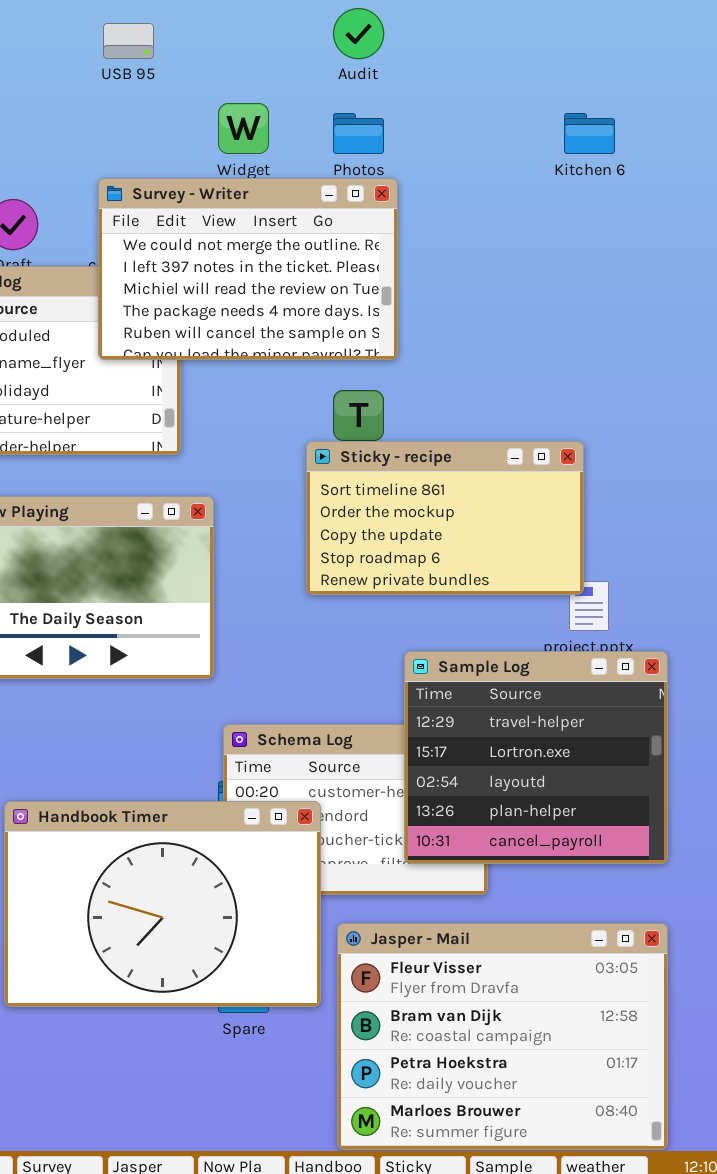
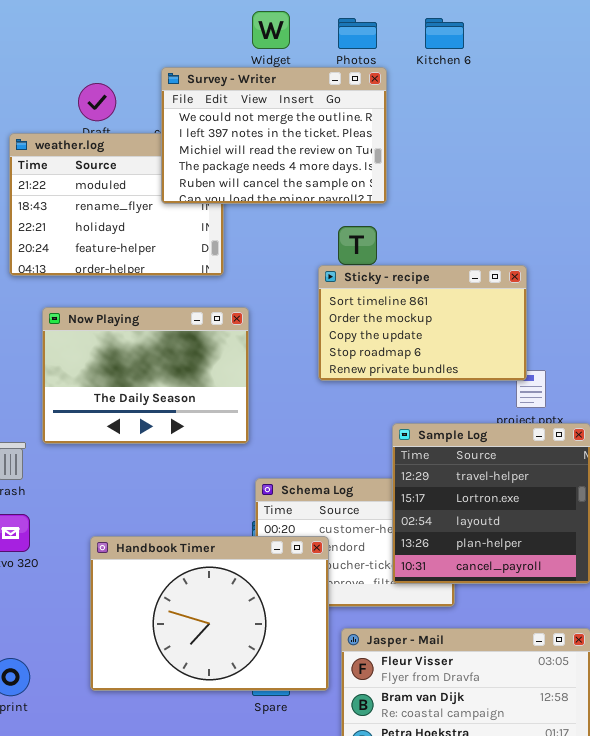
Kitchen 6: [564,113,615,154] -> [425,18,464,49], moved

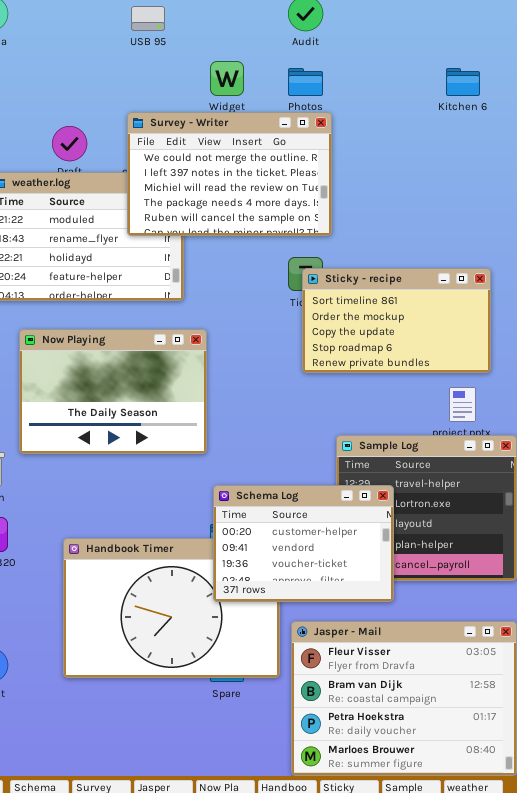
Kitchen 6: [425,18,464,49] -> [446,68,480,96], moved
Sticky - recipe: [318,265,527,381] -> [302,268,491,373], moved
Schema Log: [255,478,455,607] -> [213,485,394,602], raised

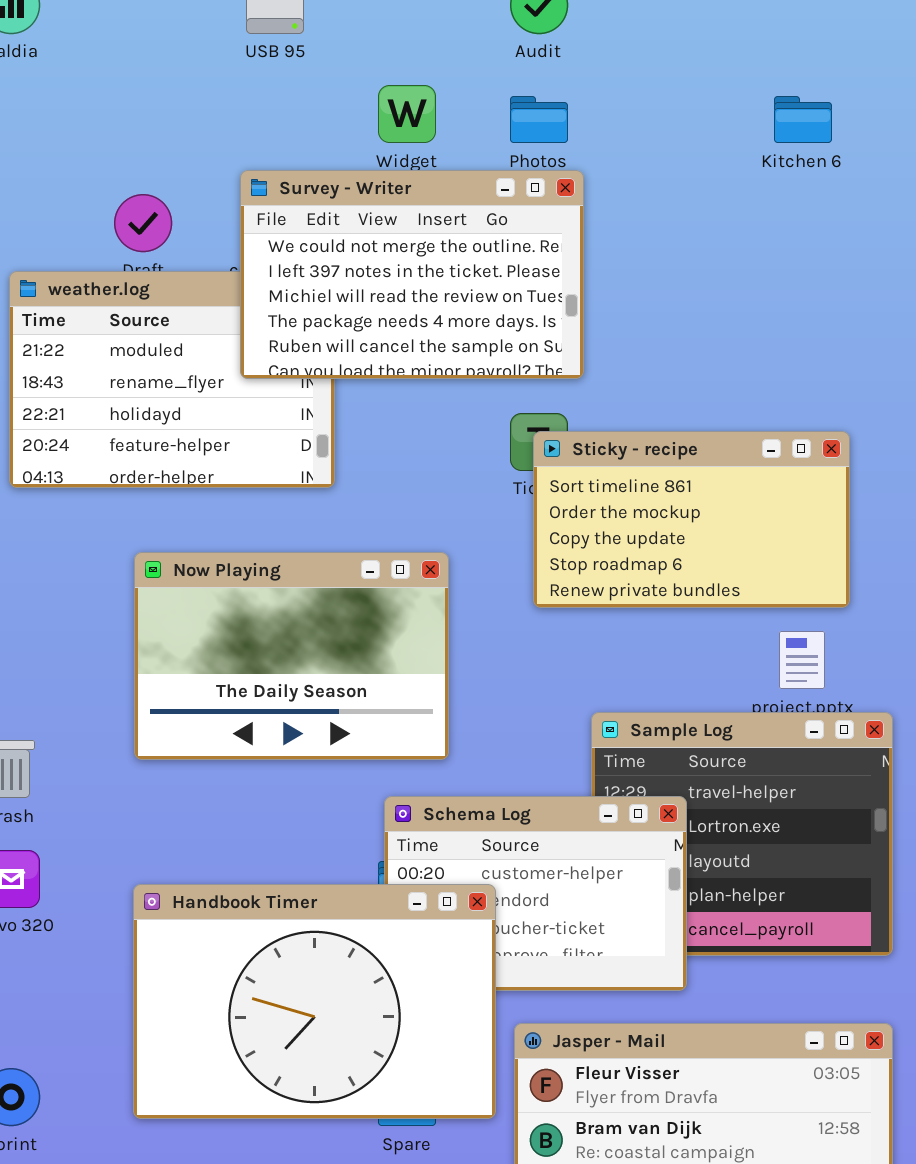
Now Playing: [19,329,207,454] -> [134,552,449,760], moved
Handbook Timer: [63,538,280,678] -> [133,884,496,1119], raised

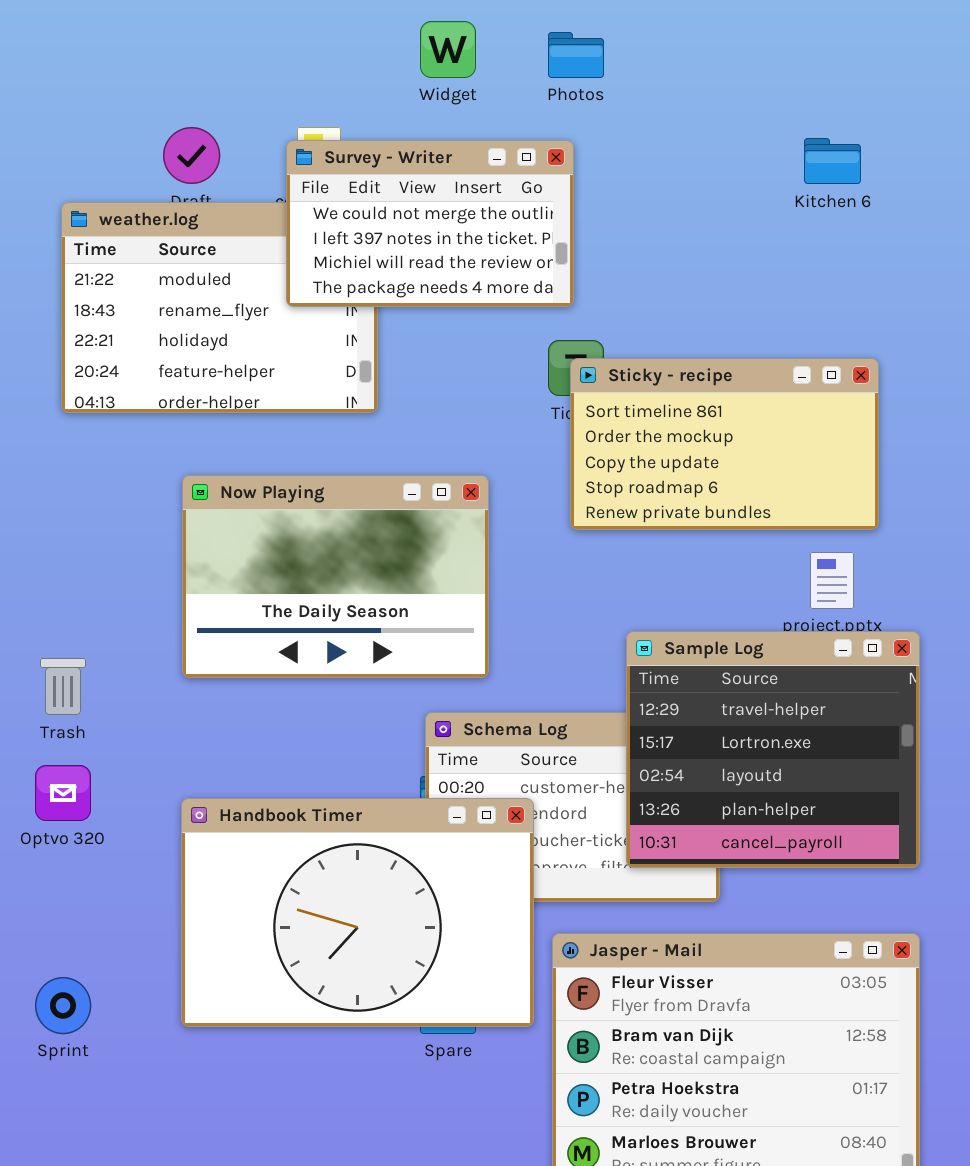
Kitchen 6: [774,96,832,143] -> [804,138,861,184], moved
Survey - Writer: [240,170,584,379] -> [286,140,574,307], resized
Sample Log: [591,712,893,956] -> [626,631,920,868], raised

